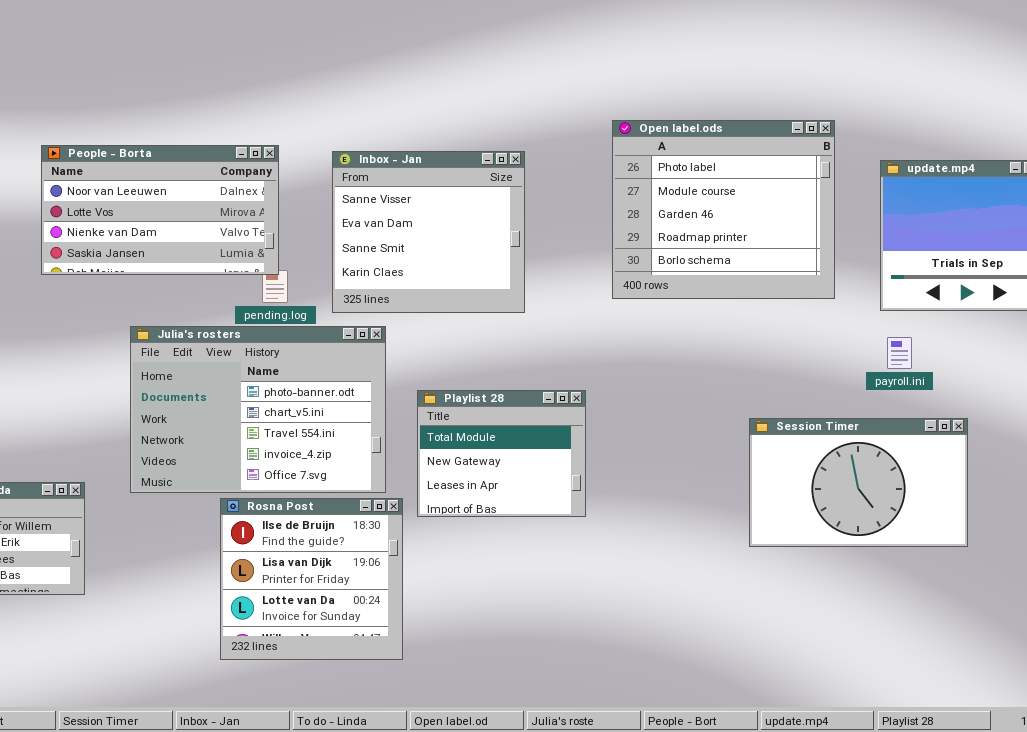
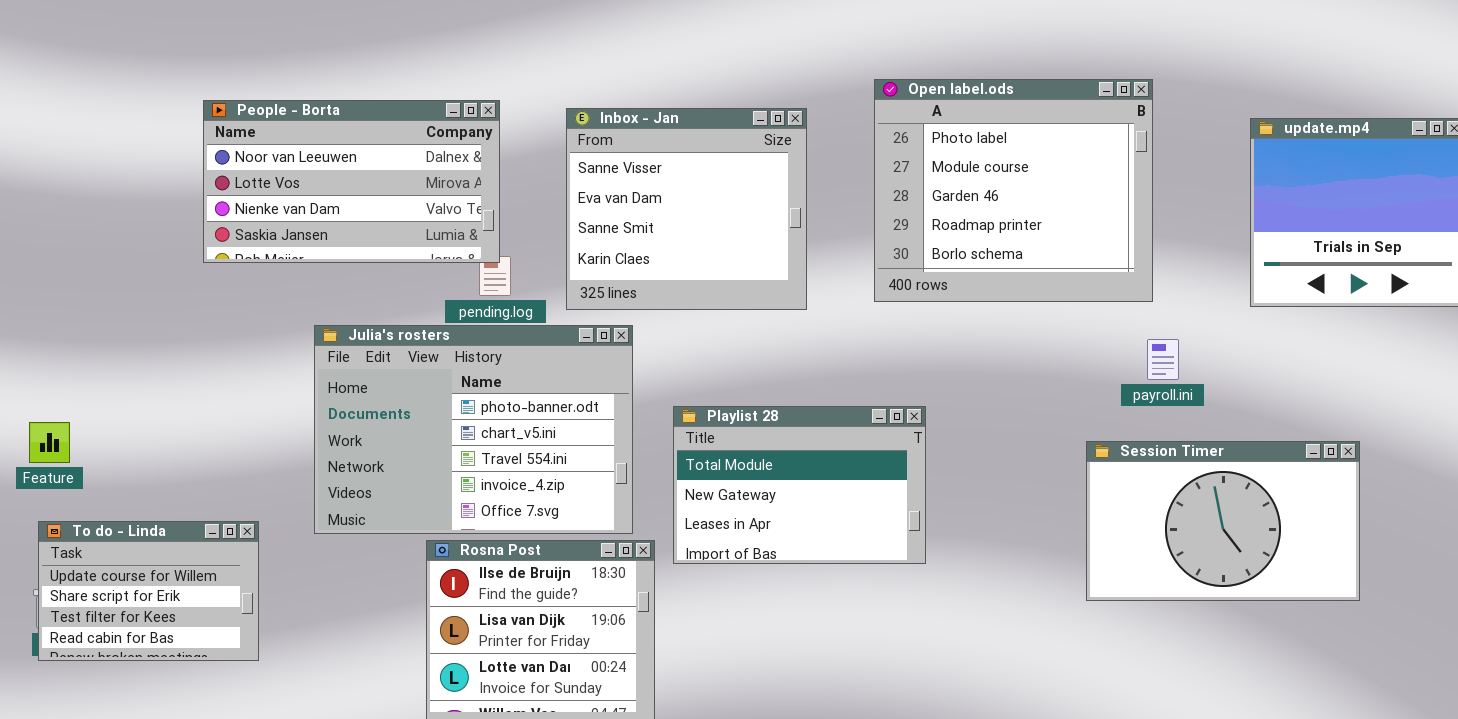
Open label.ods: [612,120,835,299] -> [874,79,1153,302], moved
payroll.ini: [887,337,912,369] -> [1147,339,1179,380], moved
Playlist 28: [417,390,586,517] -> [673,406,926,564], resized

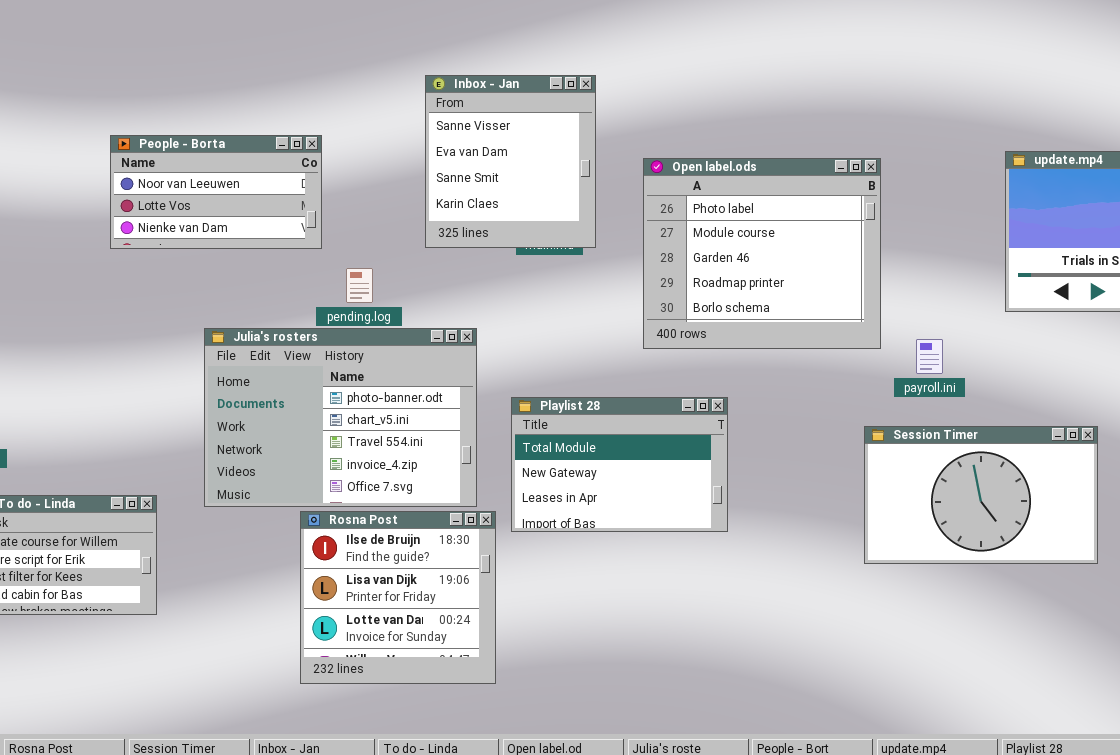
Open label.ods: [874,79,1153,302] -> [643,158,881,349], moved
People - Borta: [203,100,500,263] -> [110,135,322,249], resized
Inbox - Jan: [566,108,807,310] -> [425,75,596,248], moved, resized

